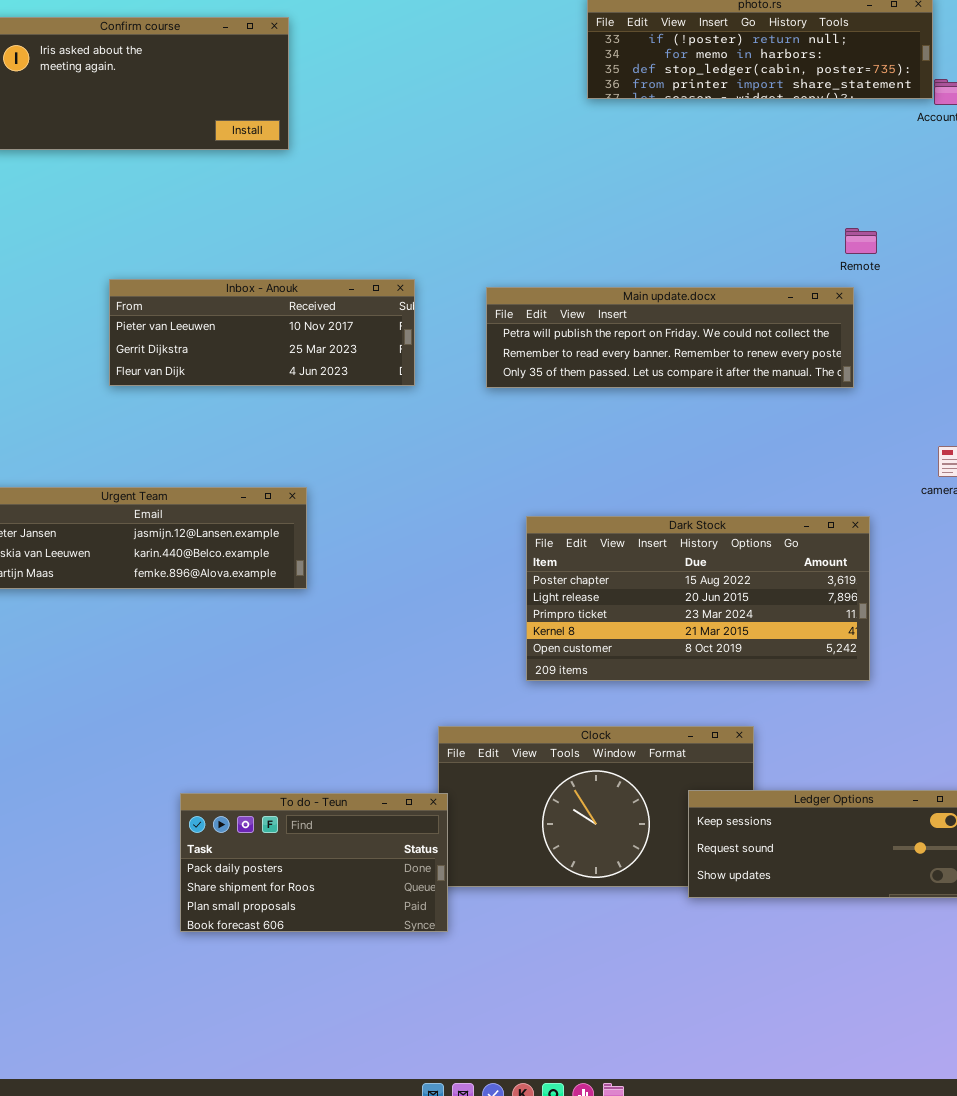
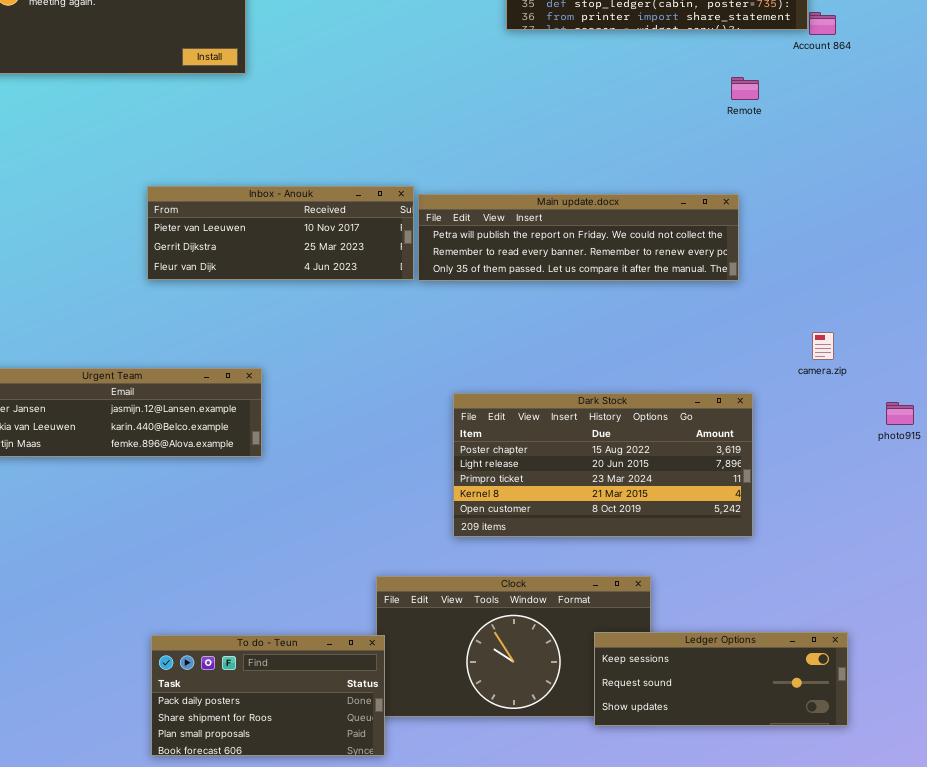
Remote: [845,228,877,254] -> [731,77,759,100], moved
Inbox - Anouk: [109,279,415,386] -> [147,186,414,280], moved

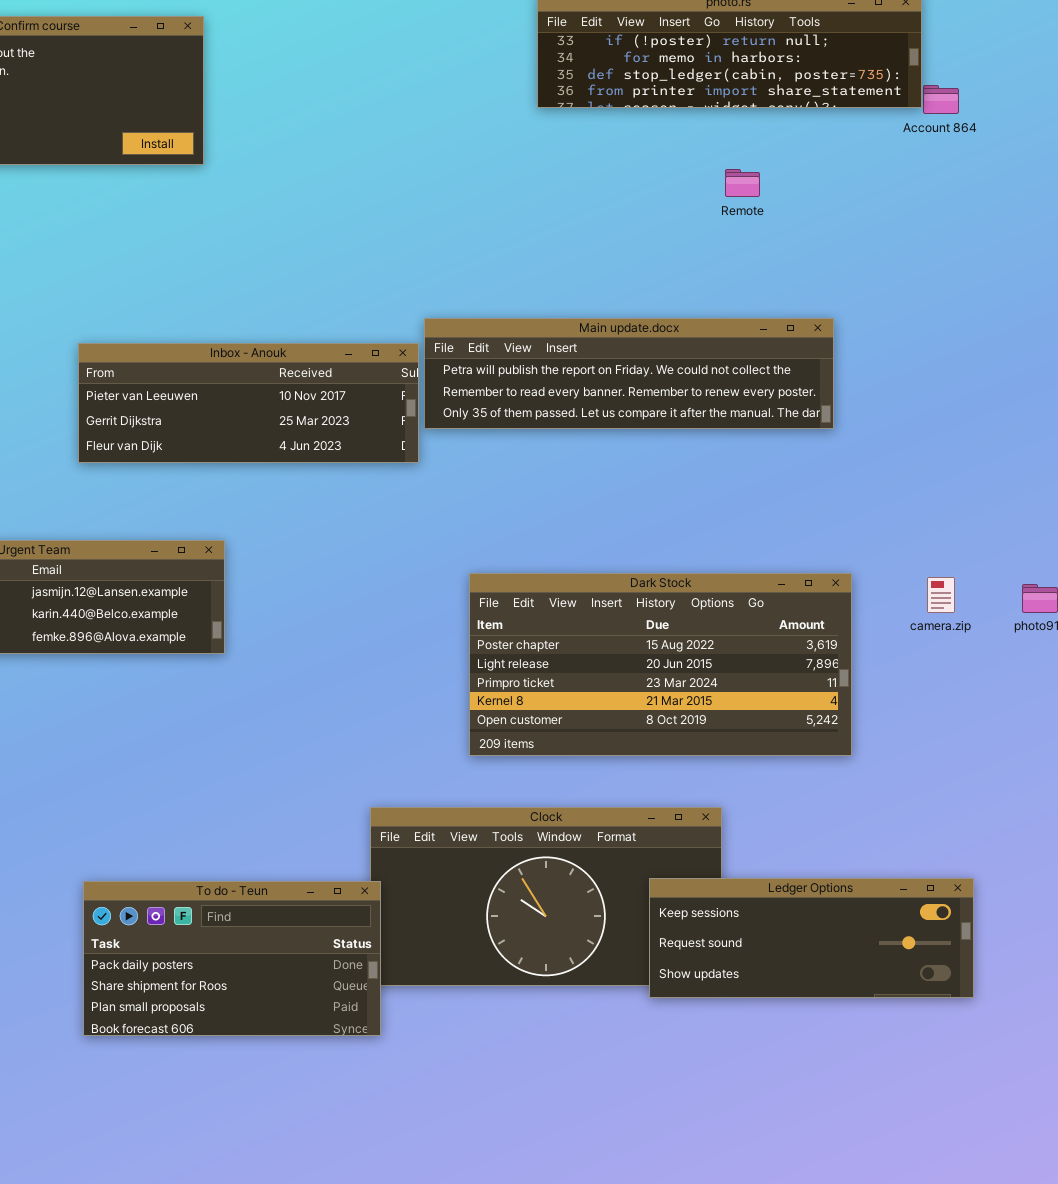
Remote: [731,77,759,100] -> [725,169,760,197], moved
Inbox - Anouk: [147,186,414,280] -> [78,343,419,463], moved
camera.zip: [812,332,834,360] -> [927,577,955,613], moved

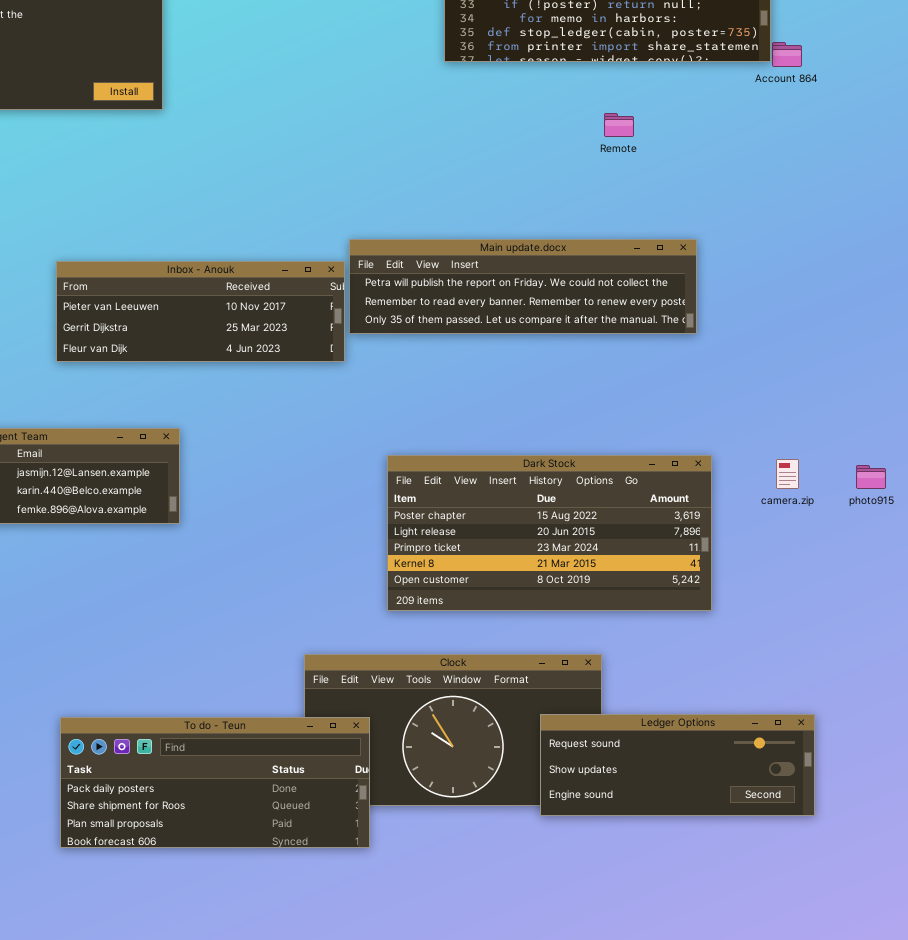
Ledger Options: [649,878,974,998] -> [540,714,815,816], scrolled down 1 row
To do - Teun: [83,881,381,1036] -> [60,717,370,848], resized

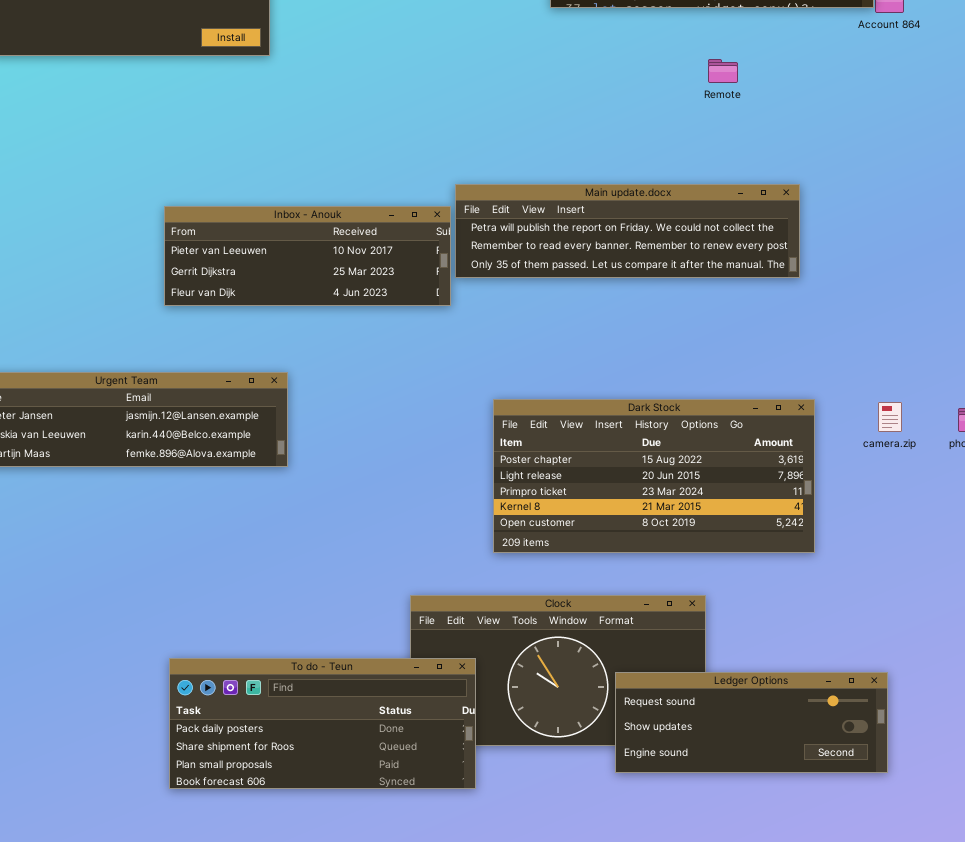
Ledger Options: [540,714,815,816] -> [615,672,888,773], moved

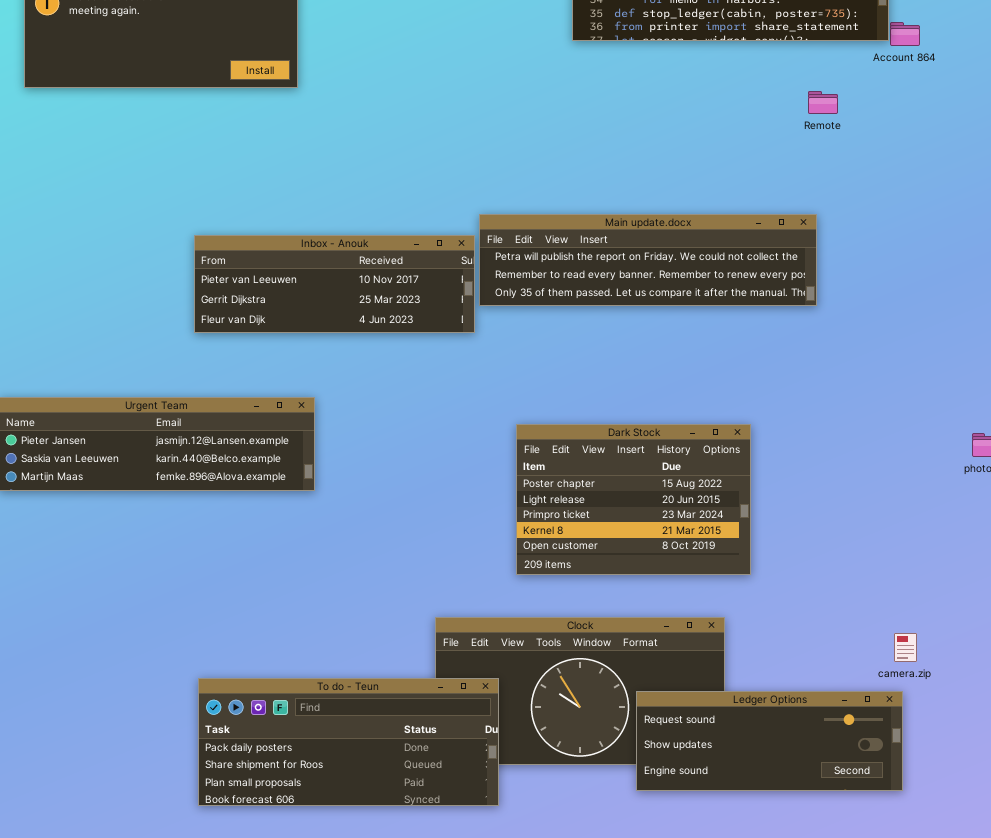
Remote: [708,59,738,83] -> [808,91,838,114], moved
Dark Stock: [493,399,815,553] -> [516,424,751,575], resized
camera.zip: [878,402,902,432] -> [894,633,917,662], moved

